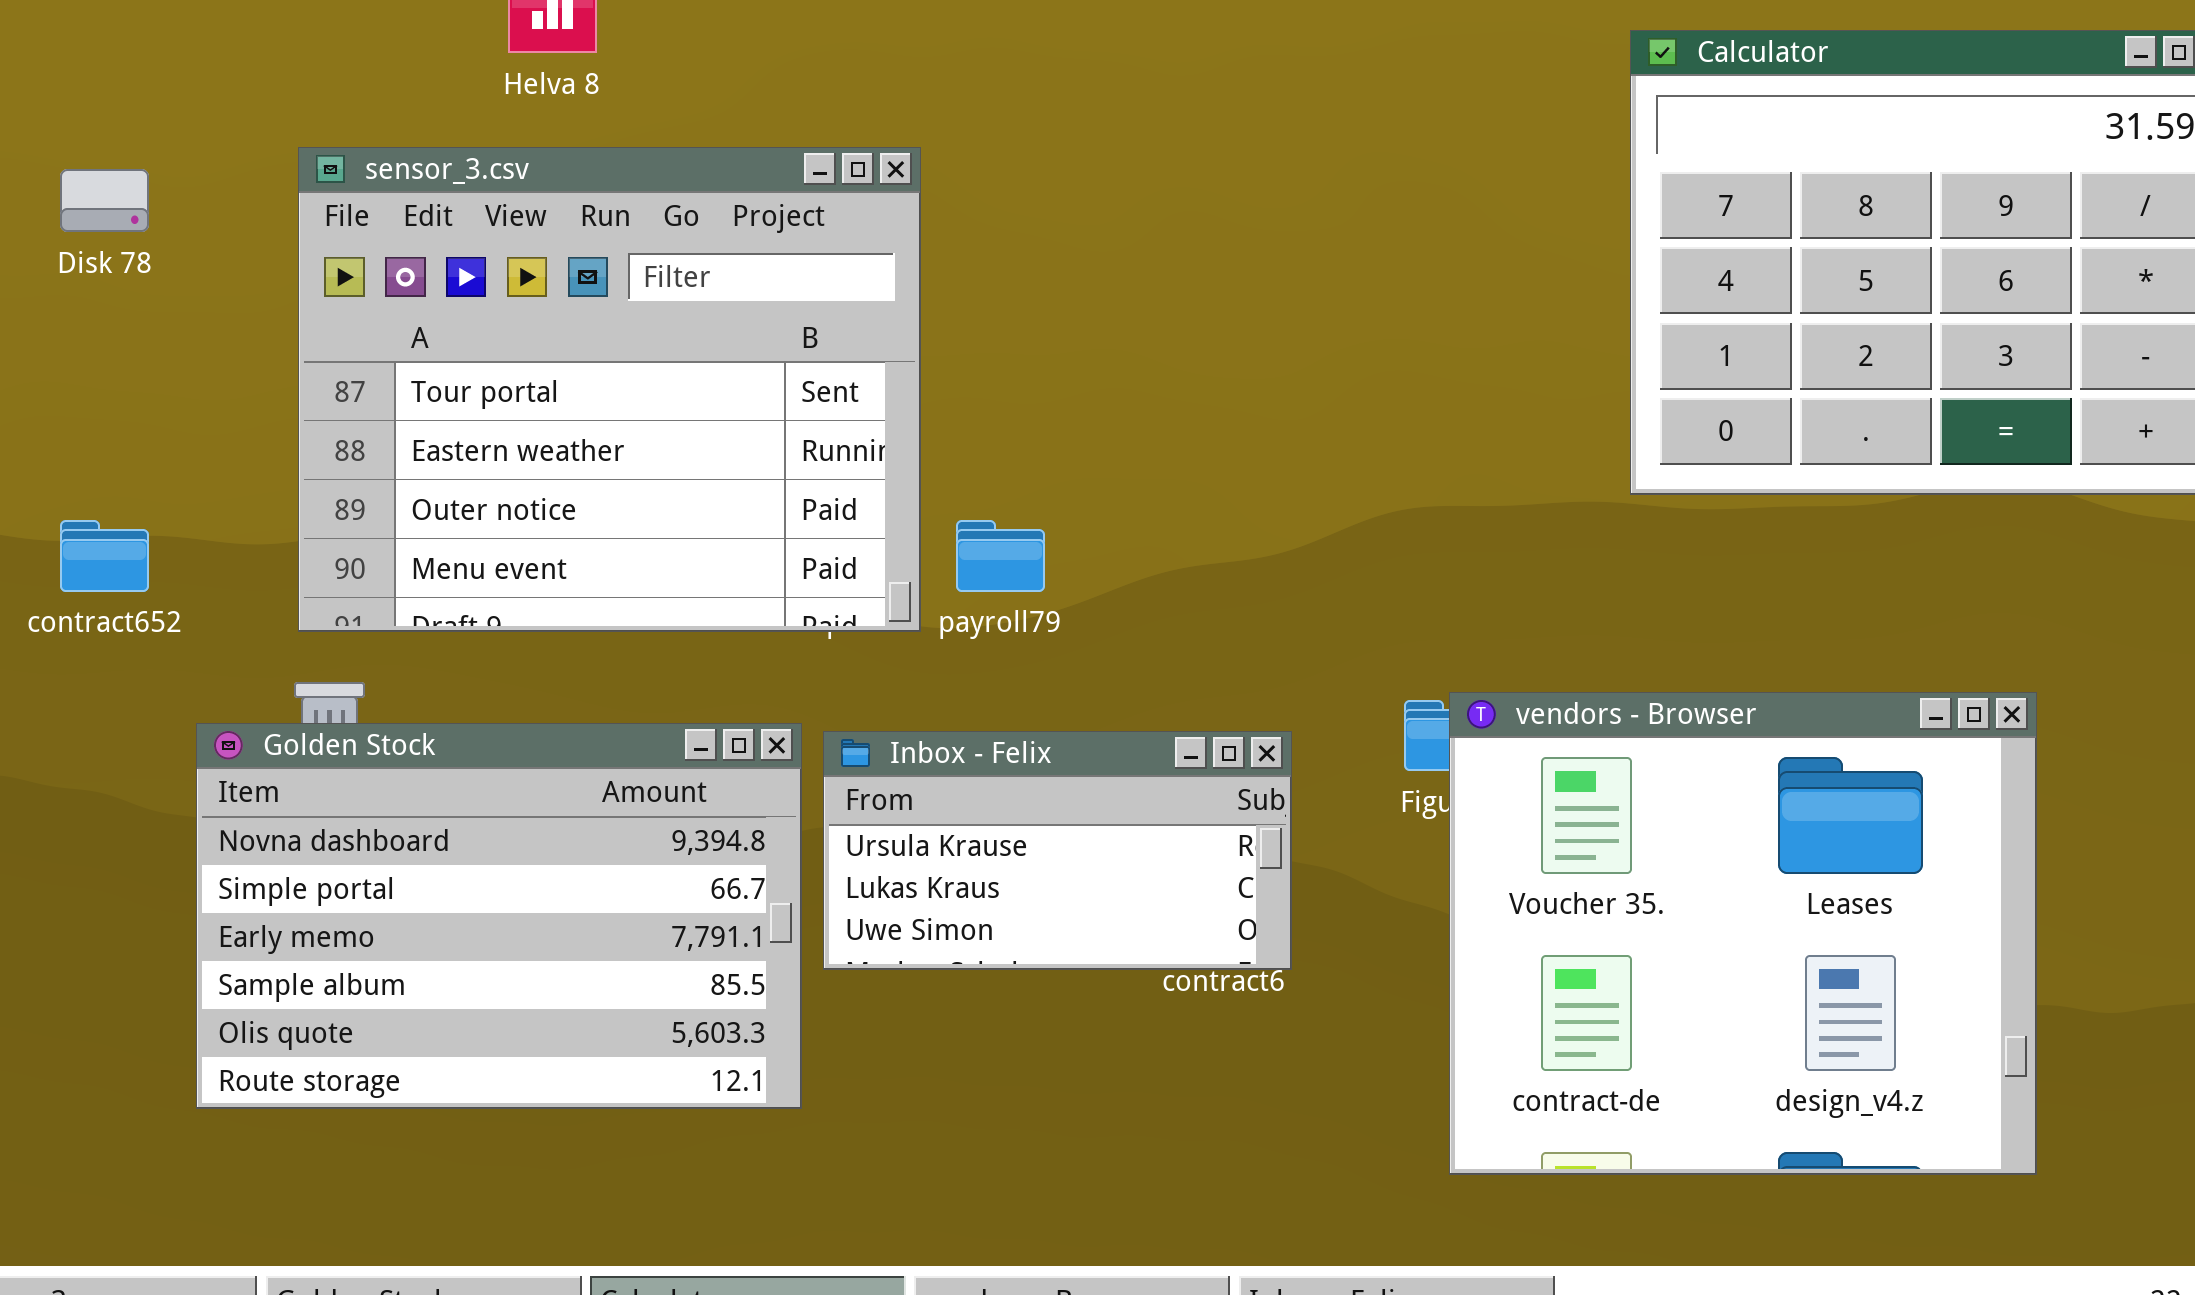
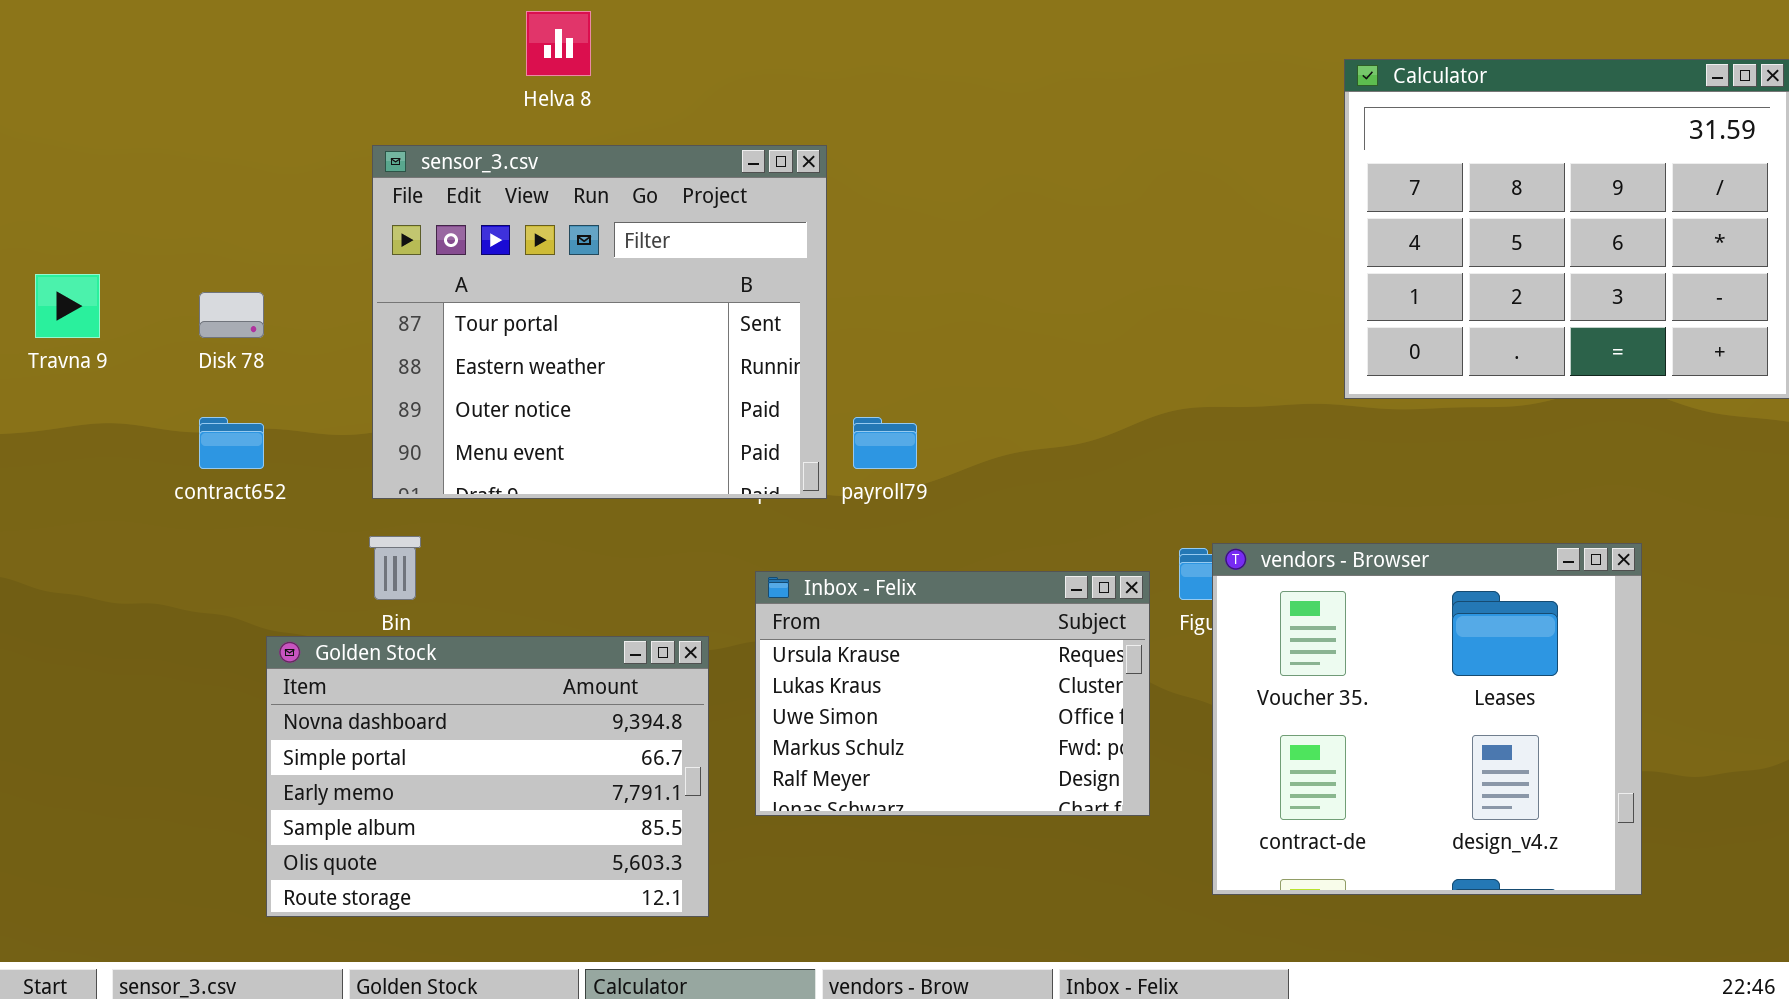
Disk 78: [60,169,149,232] -> [199,292,264,338], moved
Golden Stock: [196,723,802,1109] -> [266,636,709,917], moved
Inbox - Felix: [823,731,1292,970] -> [755,571,1150,816], resized

